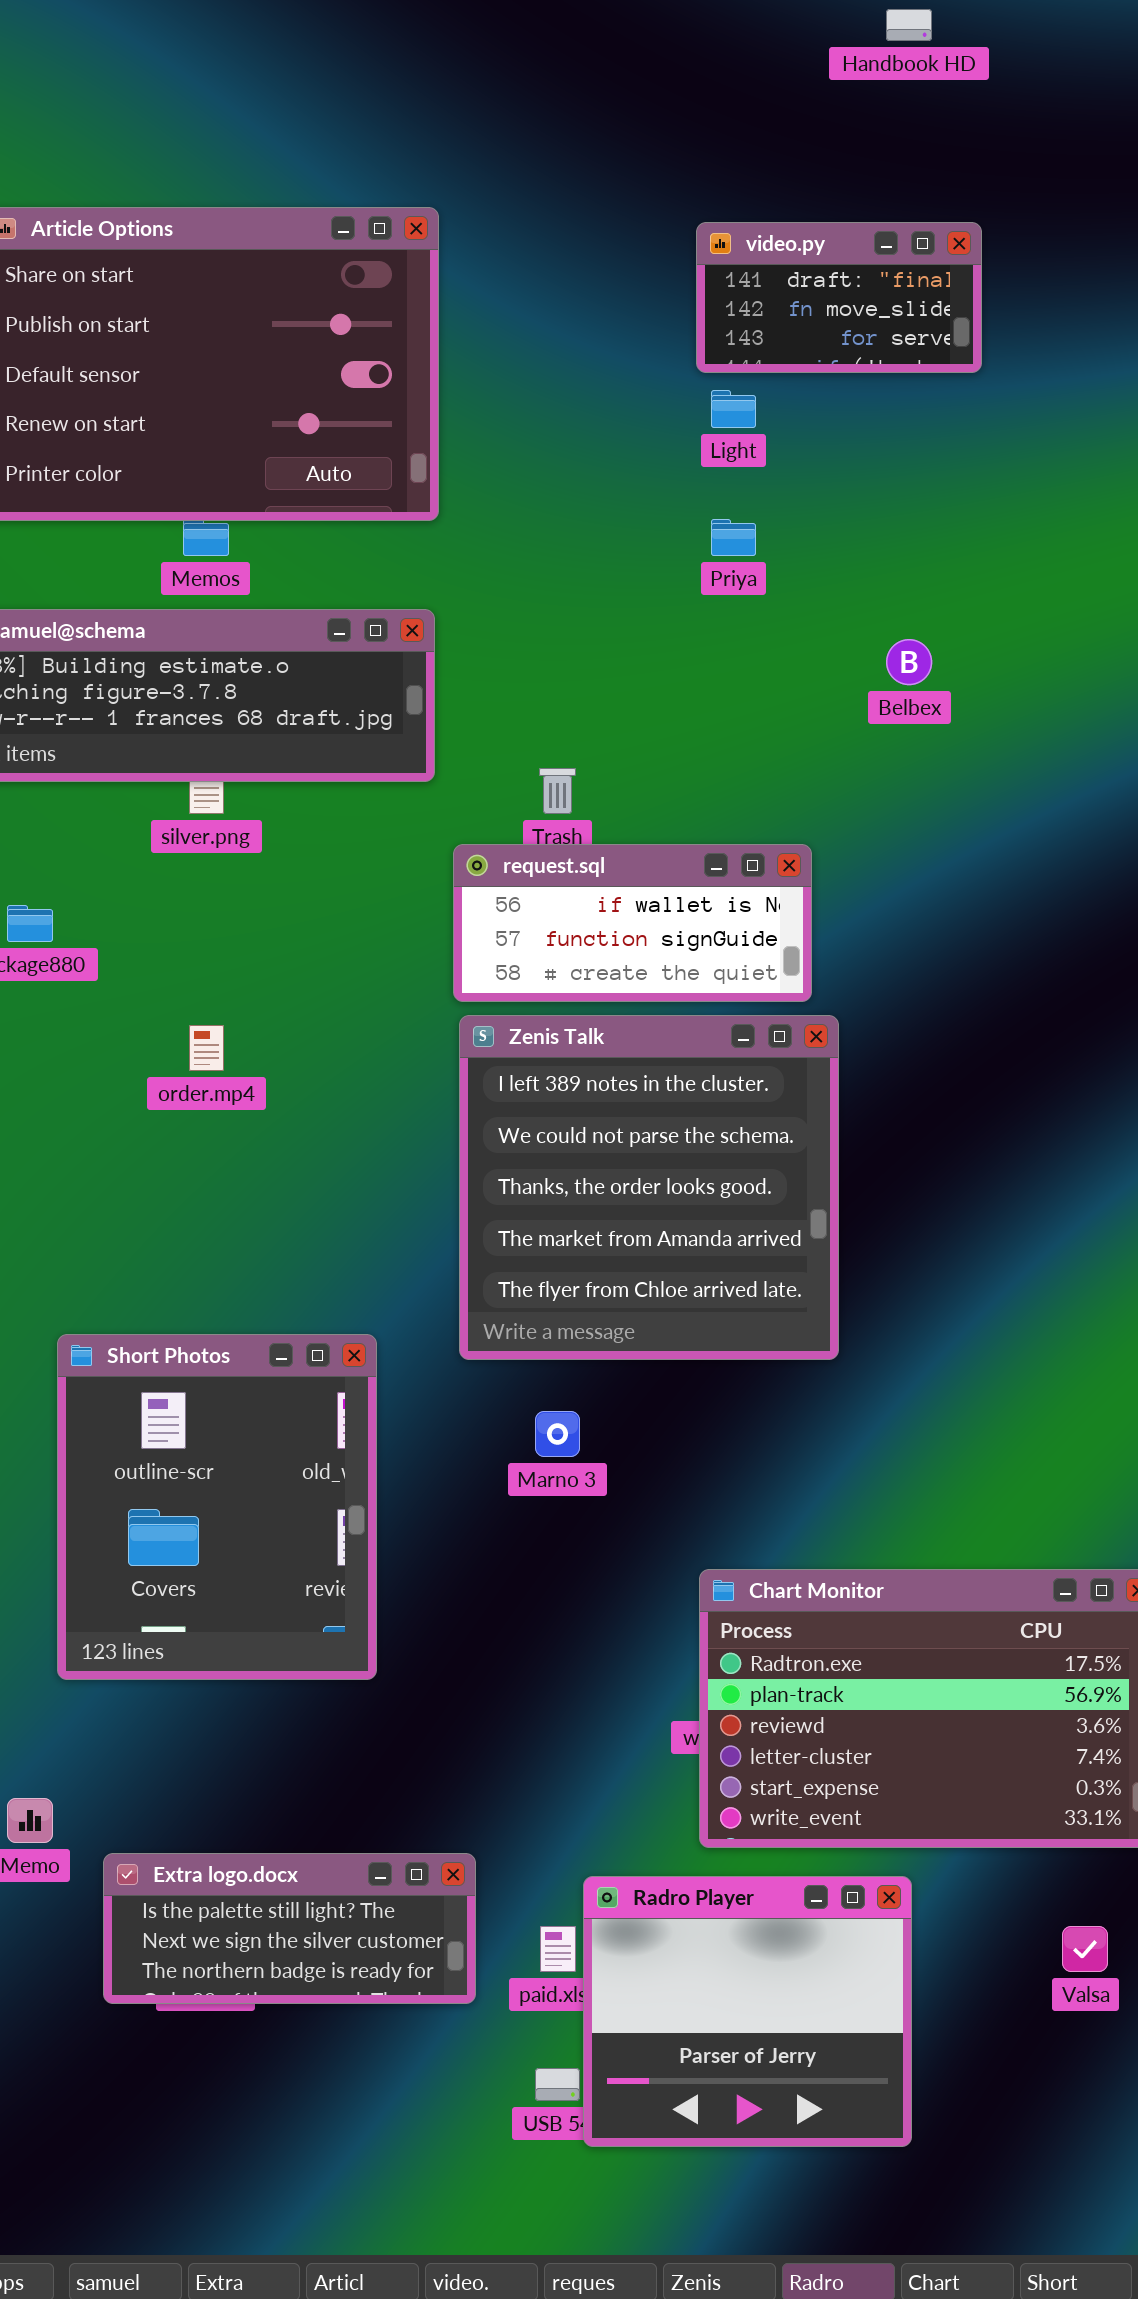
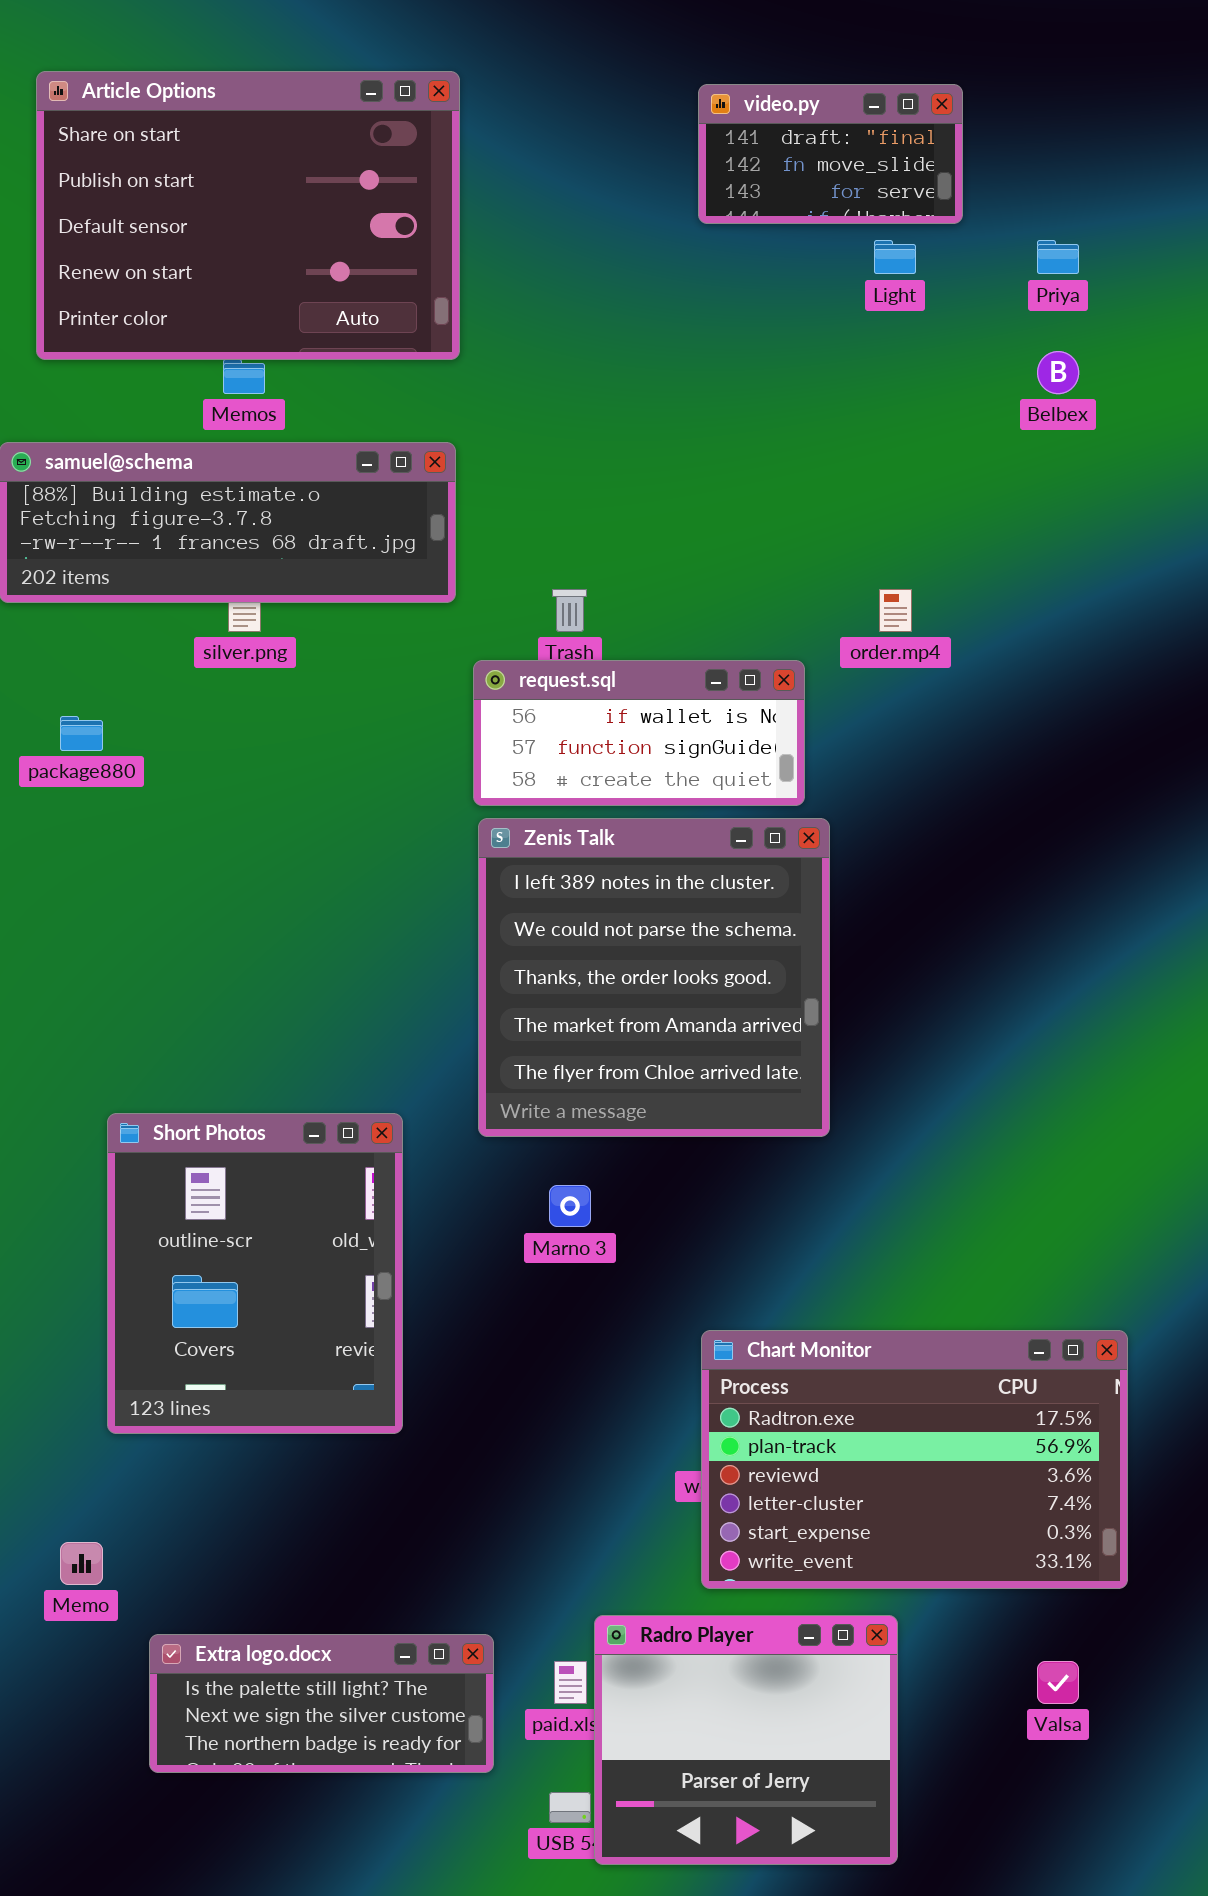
Light: [711,390,756,428] -> [874,240,916,274], moved
Priya: [711,519,756,556] -> [1037,240,1079,274], moved
Belbex: [886,639,932,685] -> [1037,351,1079,394], moved
order.mp4: [189,1025,224,1071] -> [879,589,912,632], moved
Extra logo.docx: [103,1853,476,2004] -> [149,1634,494,1773], moved

